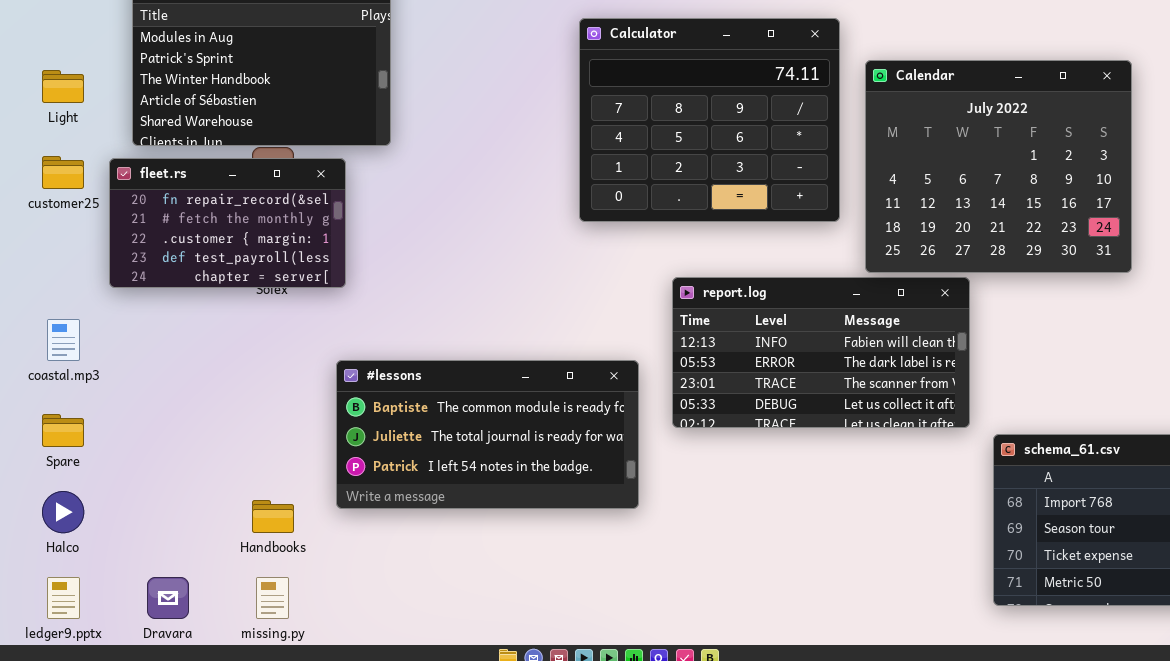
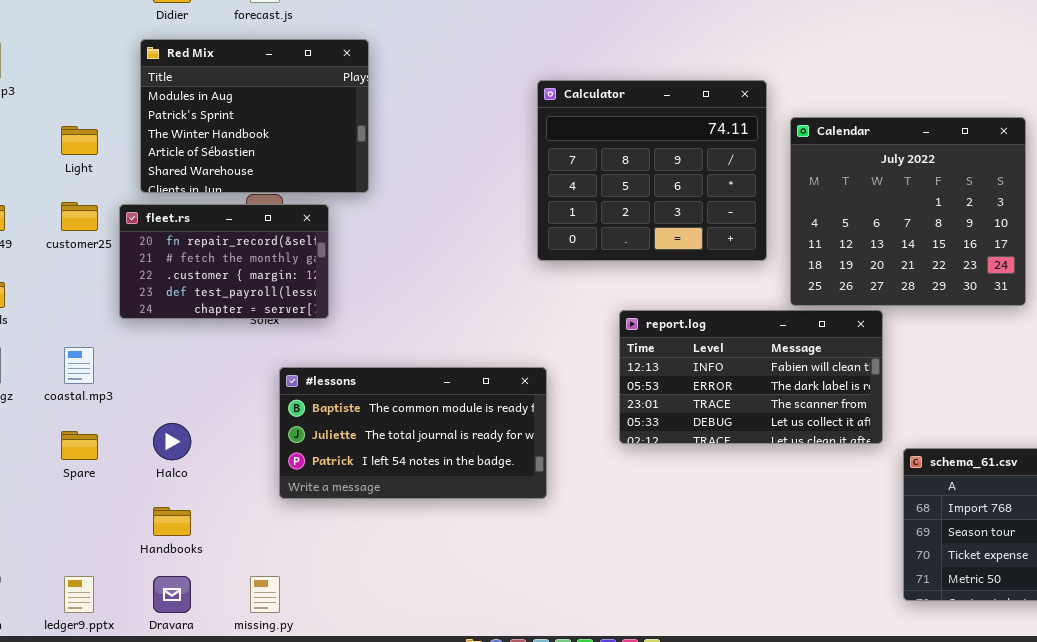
#lessons: [336,360,639,509] -> [279,367,547,499], moved
Halco: [42,491,84,533] -> [153,423,191,460], moved
Handbooks: [252,500,294,533] -> [153,507,191,536], moved

